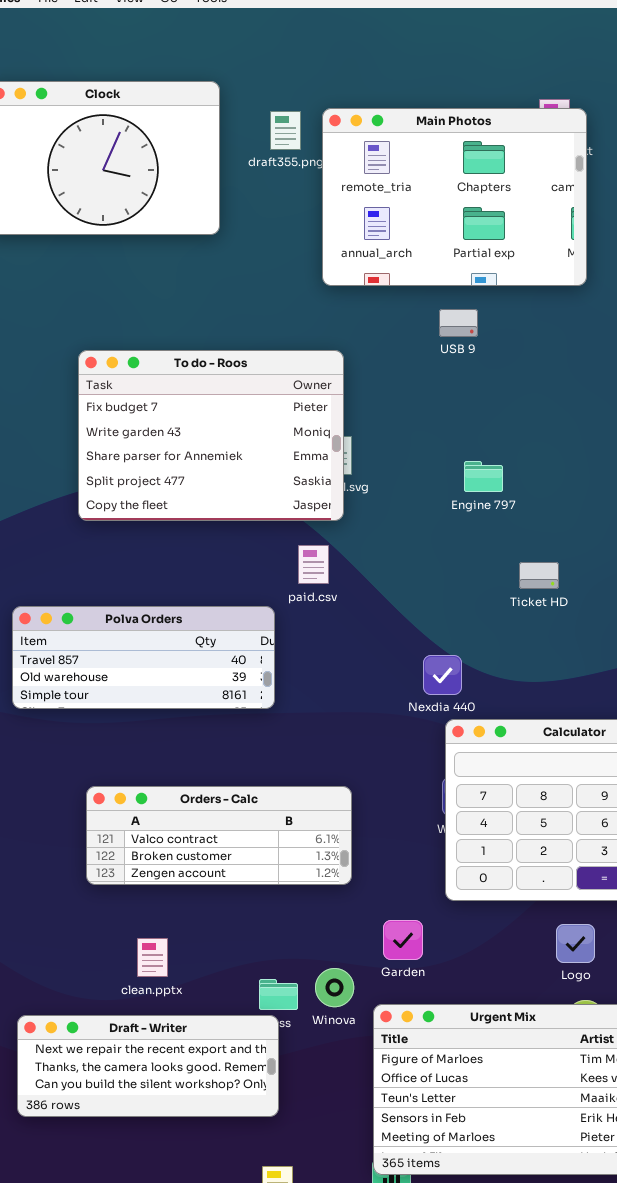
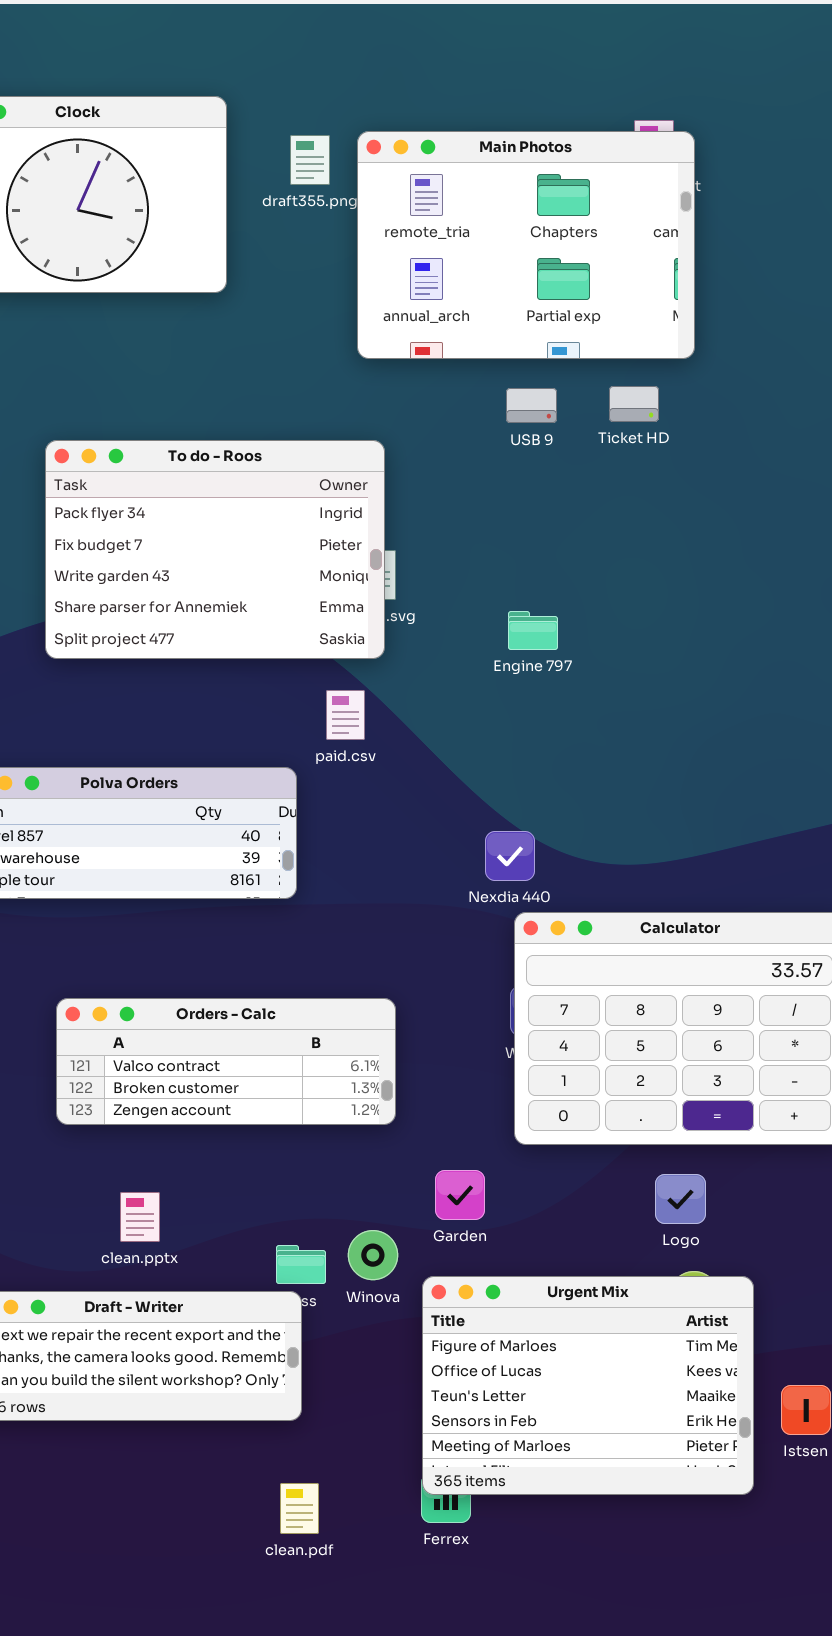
To do - Roos: [78,350,344,521] -> [45,440,385,659], scrolled up 1 row
Engine 797: [464,461,503,492] -> [508,611,558,650], moved
Ticket HD: [519,562,559,589] -> [609,386,659,422], moved

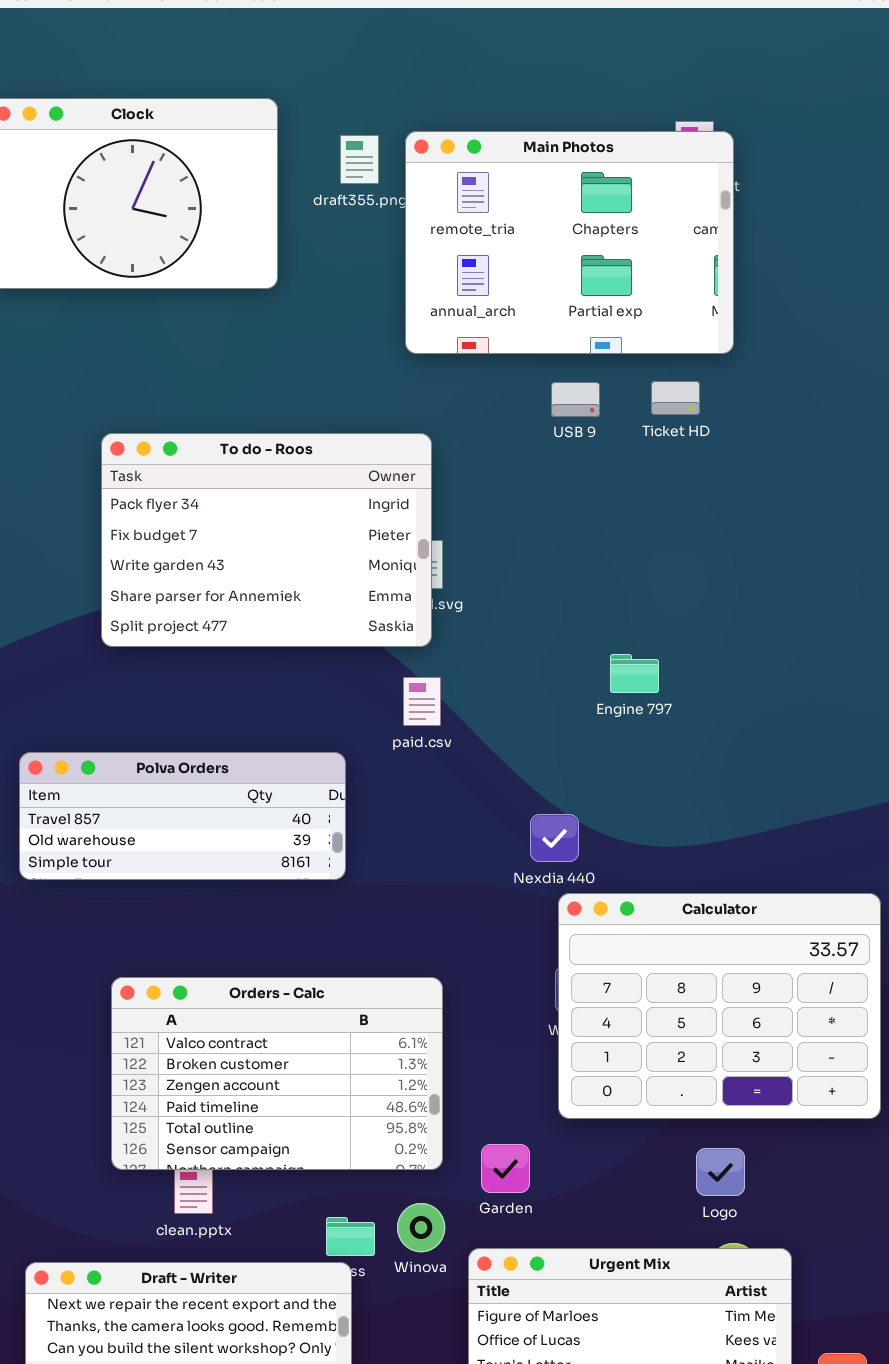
Engine 797: [508,611,558,650] -> [610,654,659,693], moved
paid.csv: [326,690,365,740] -> [403,677,441,726], moved
Orders - Calc: [56,998,396,1125] -> [111,977,443,1170], resized

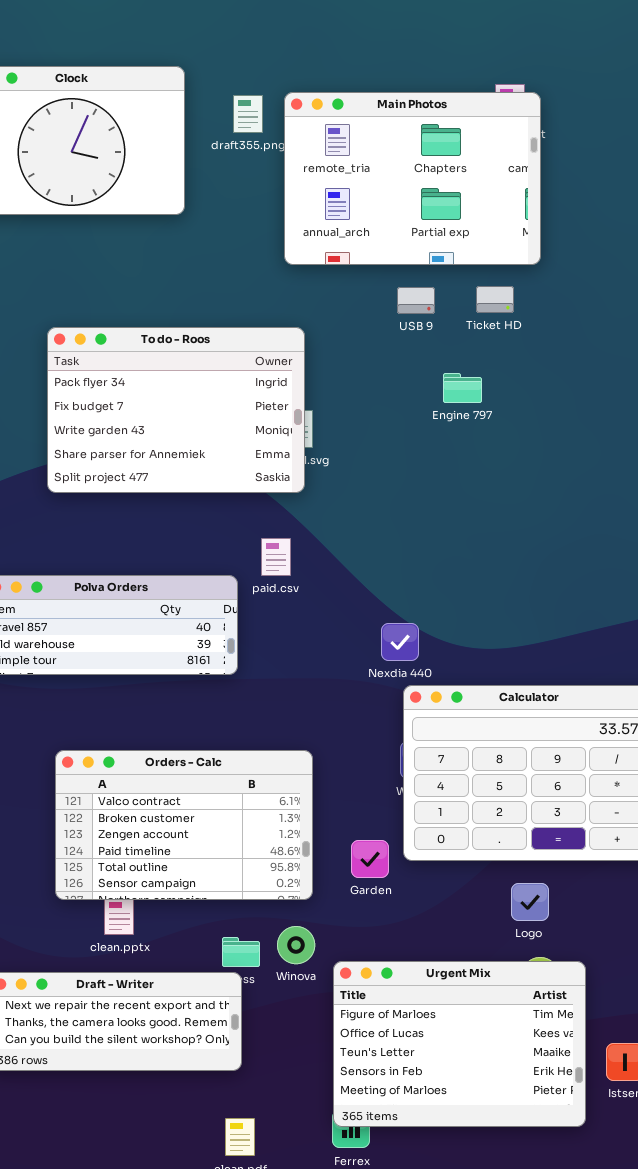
Engine 797: [610,654,659,693] -> [443,373,482,403], moved
paid.csv: [403,677,441,726] -> [261,538,291,576], moved
Garden: [481,1144,530,1193] -> [351,840,389,878], moved

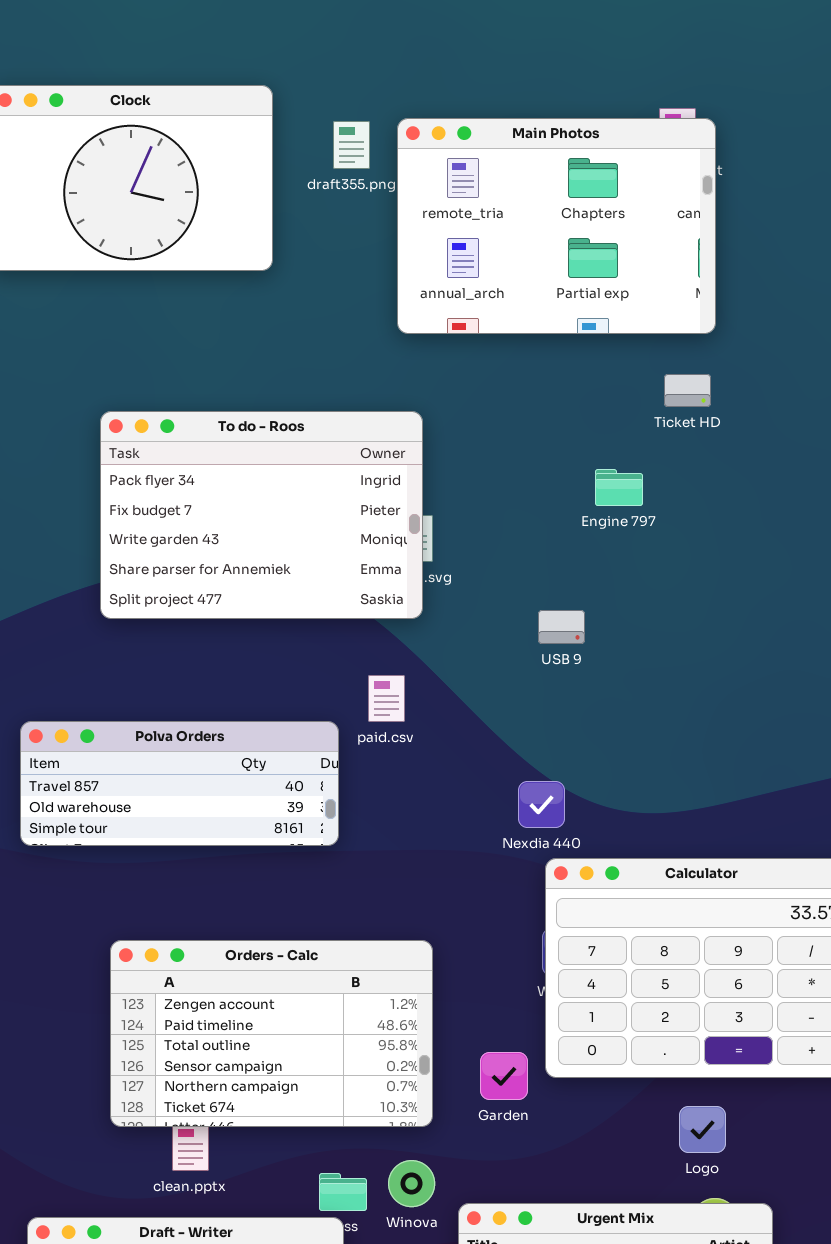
Ticket HD: [476,286,514,313] -> [664,374,711,407], moved
USB 9: [397,287,435,314] -> [538,610,585,644], moved
Orders - Calc: [55,750,313,900] -> [110,940,433,1127], scrolled down 2 rows

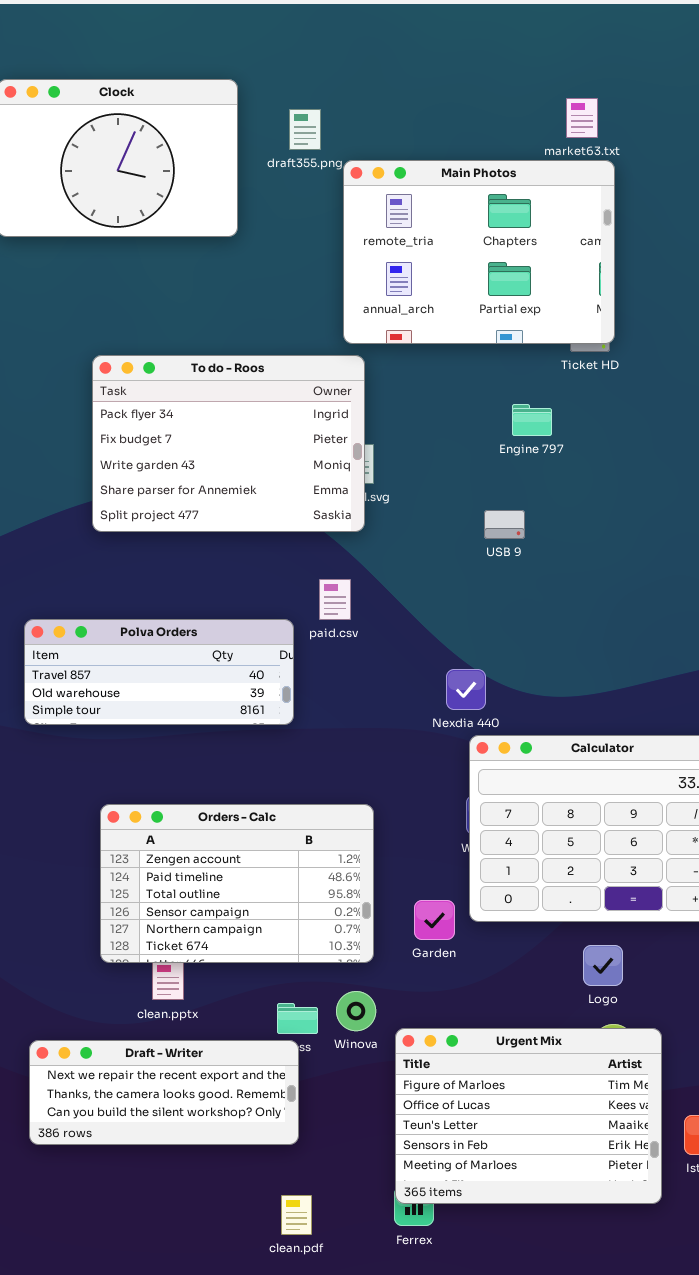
Main Photos: [397,118,716,334] -> [343,160,615,344], moved
USB 9: [538,610,585,644] -> [484,510,525,539], moved

